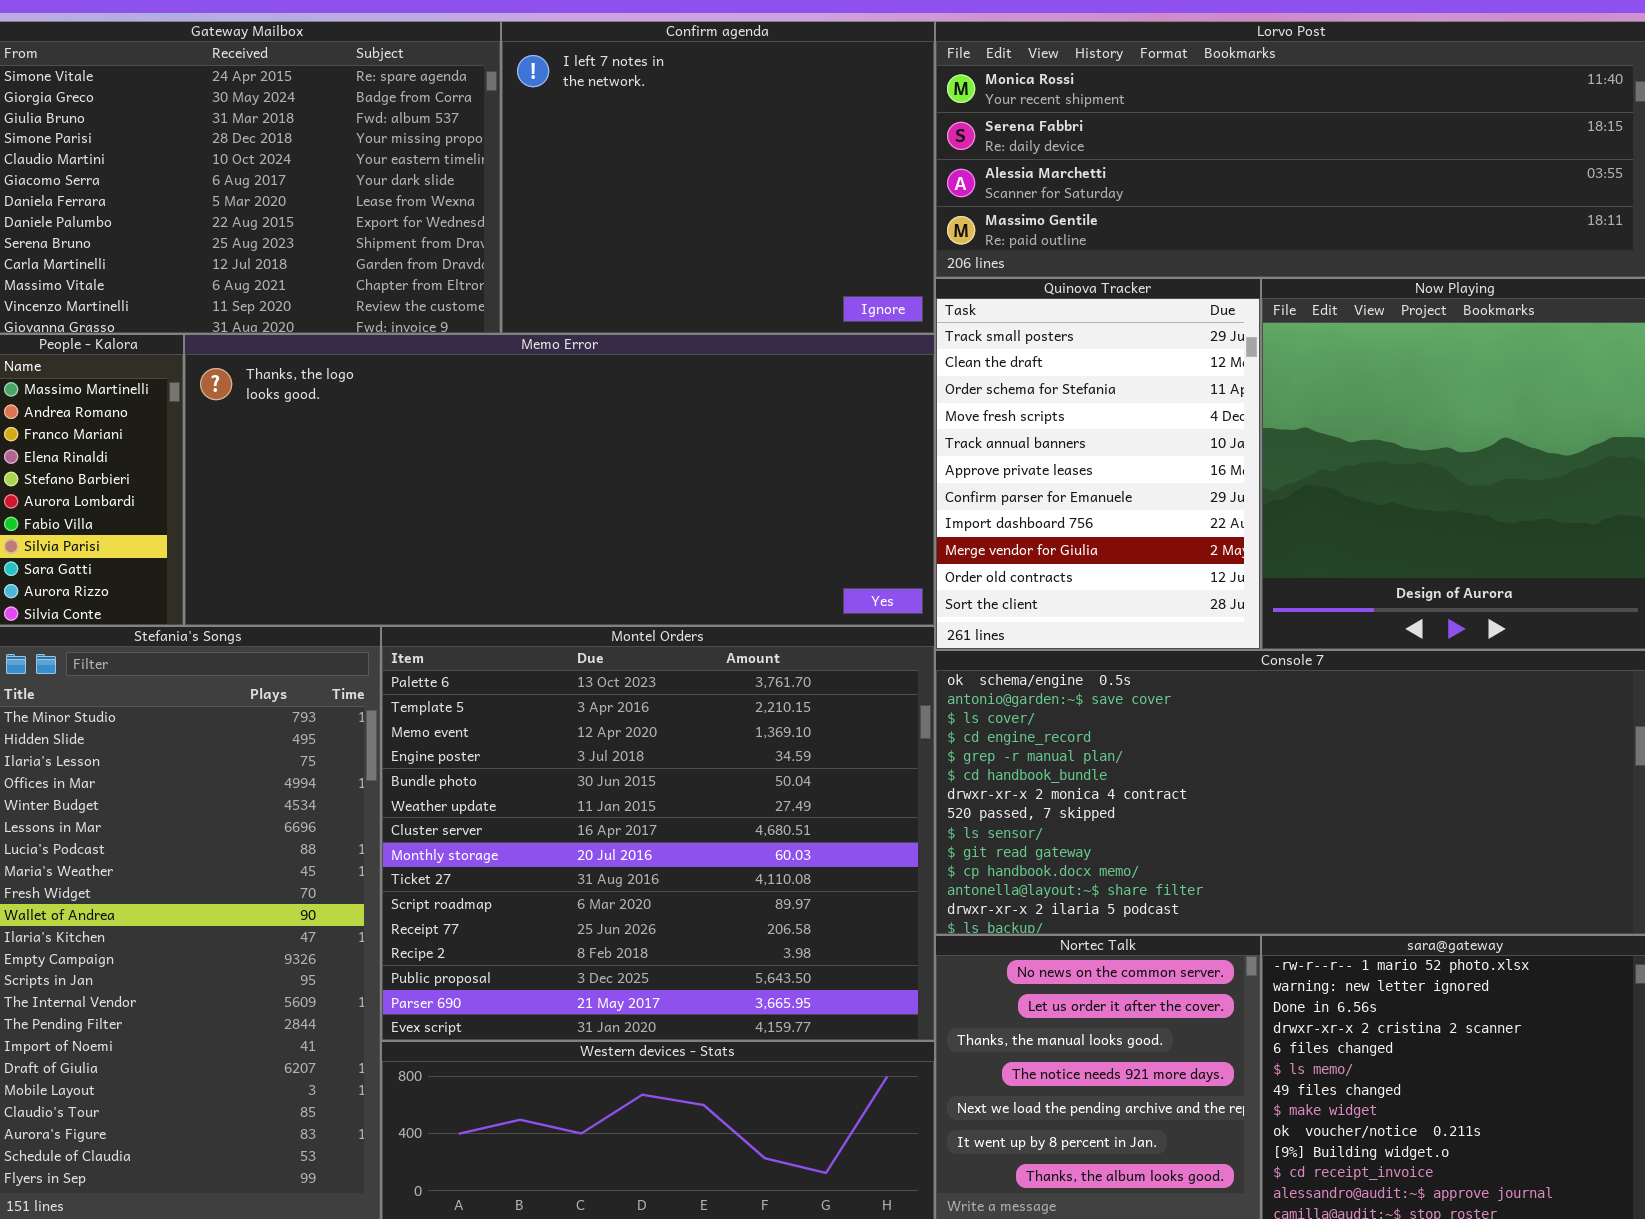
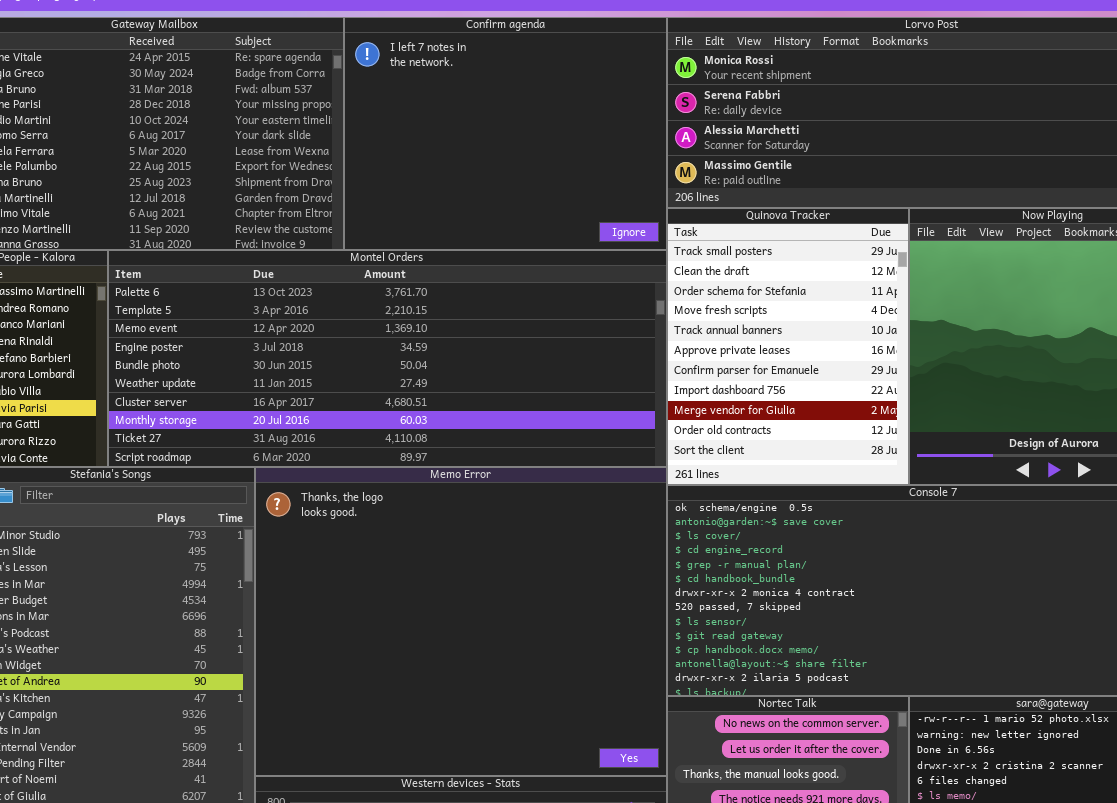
Memo Error: [184,334,935,626] -> [255,467,667,776], moved, resized
Montel Orders: [381,626,935,1041] -> [108,250,667,467], moved, resized

